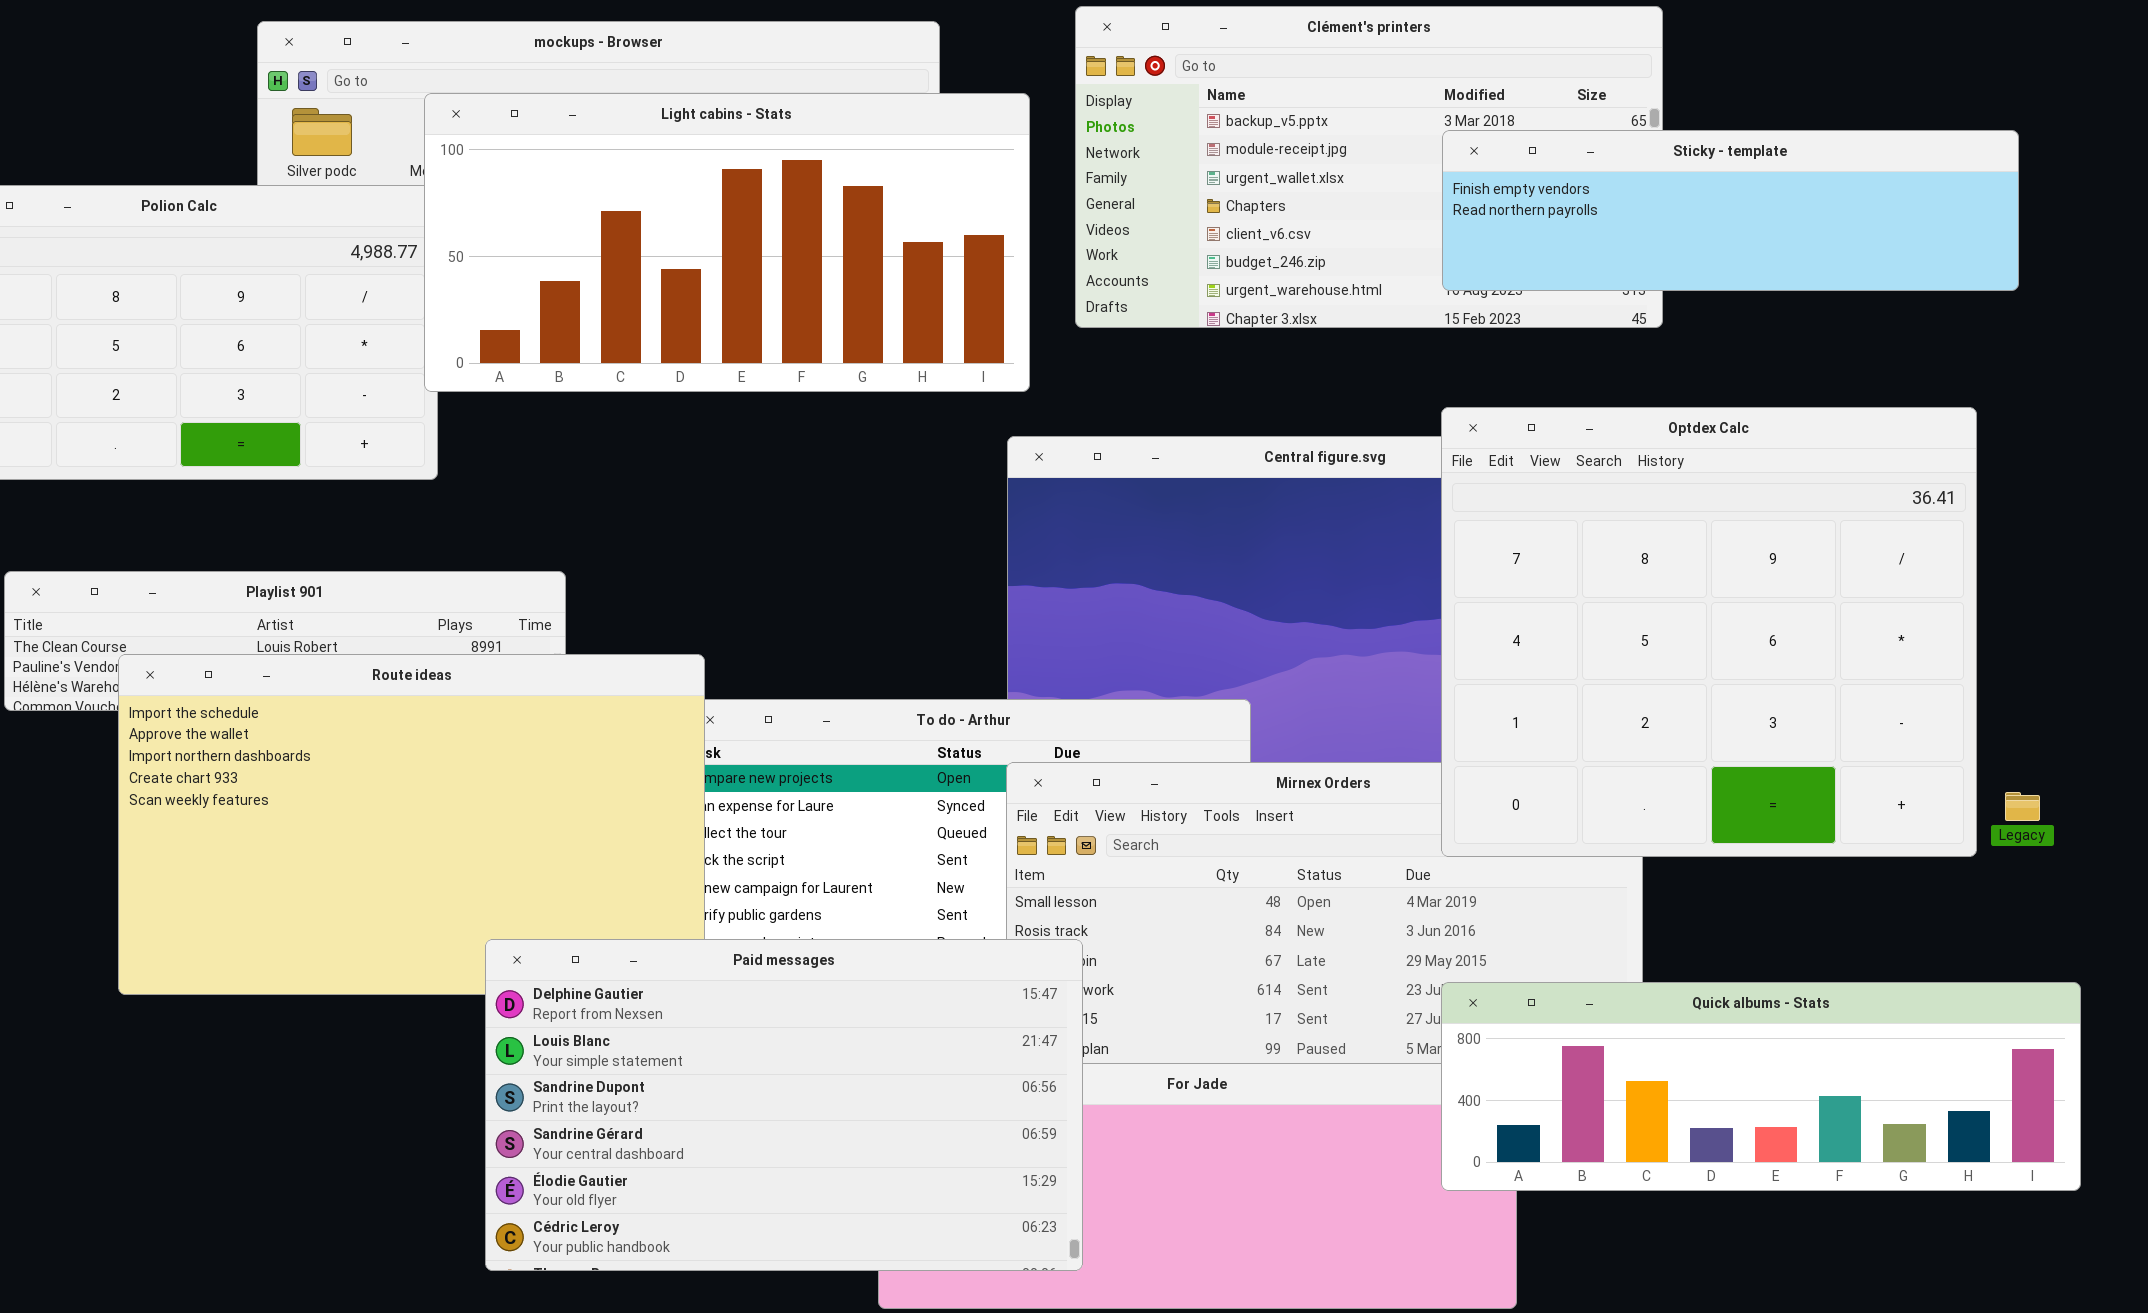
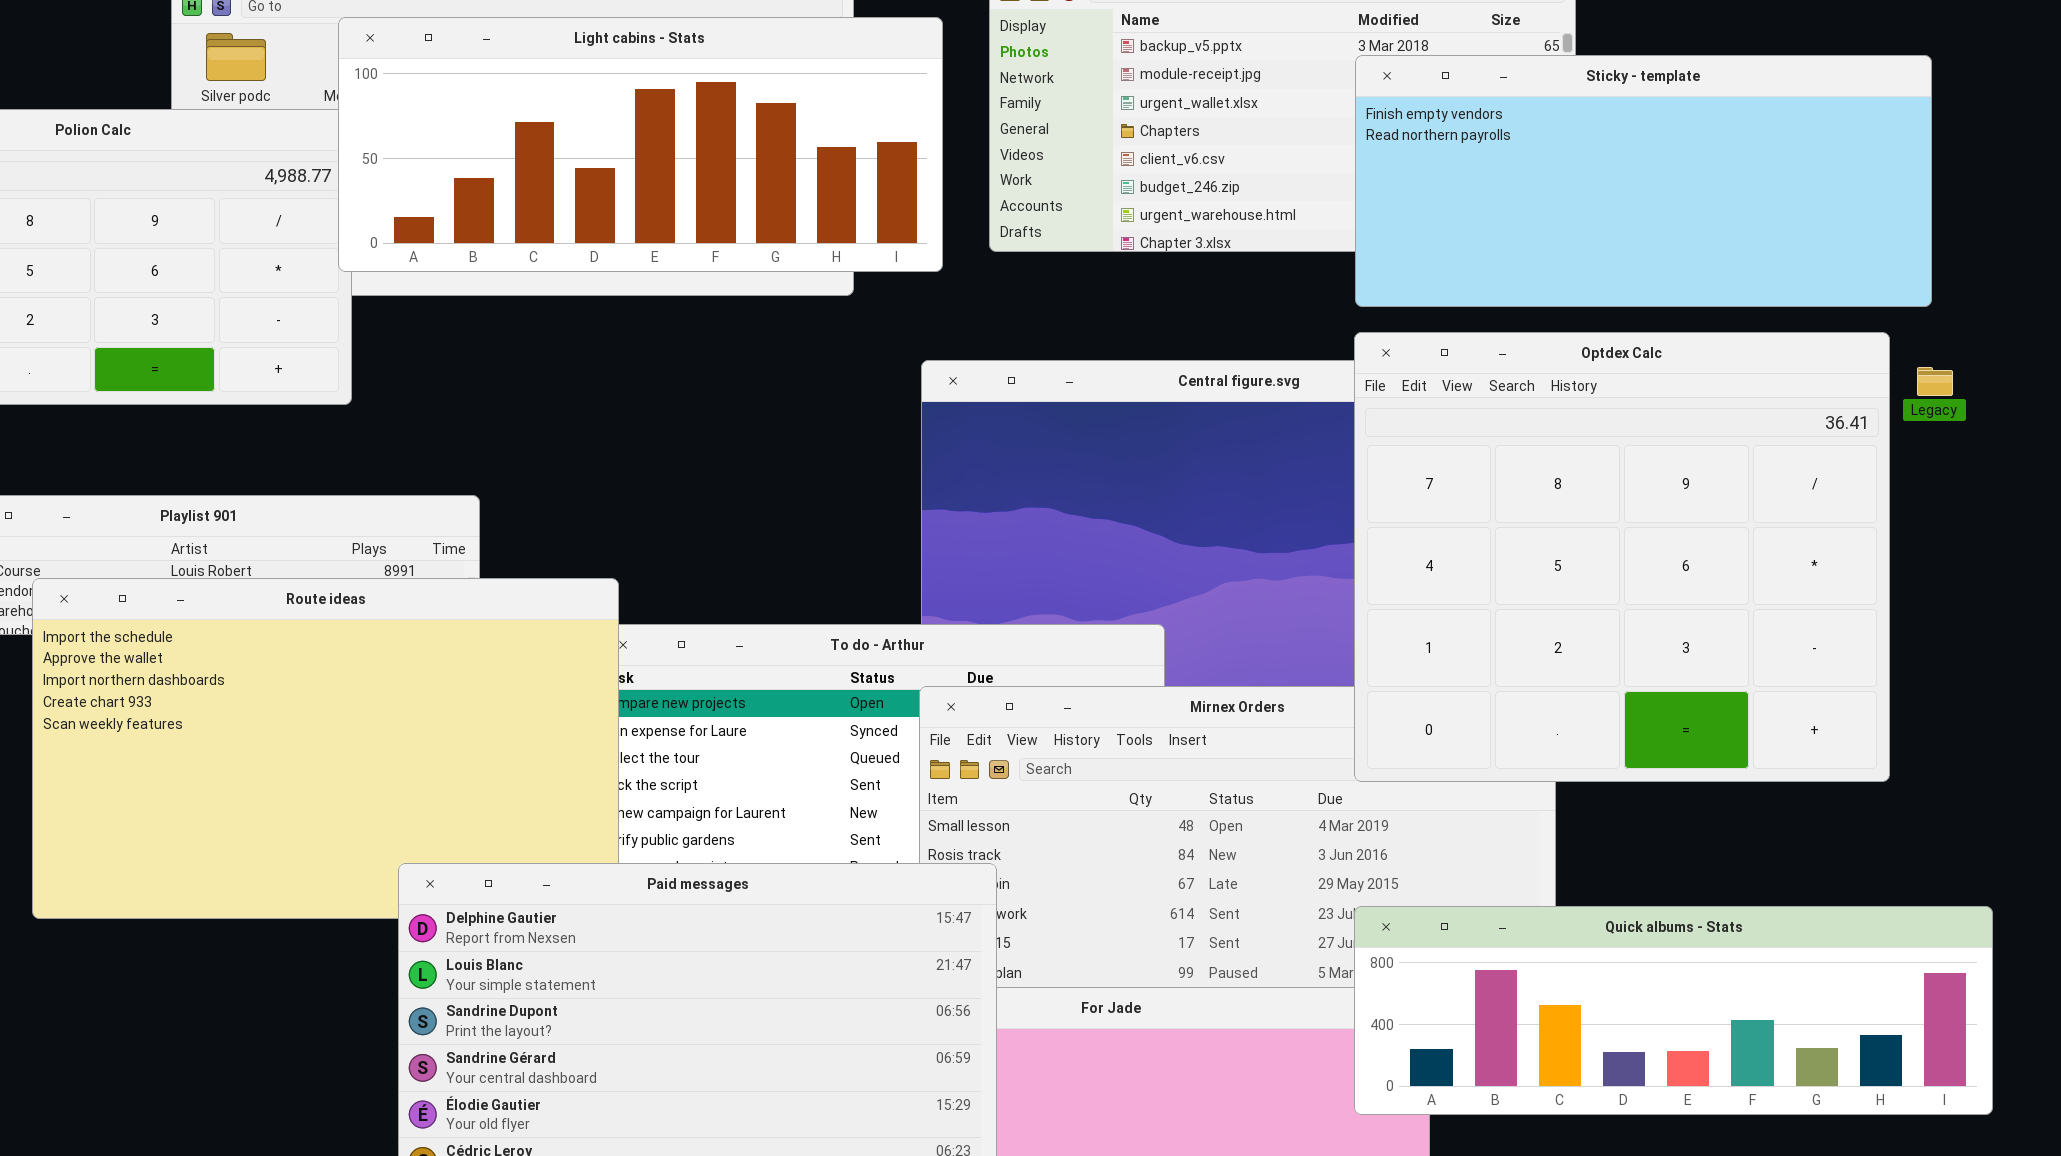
Light cabins - Stats: [424,93,1030,392] -> [338,17,943,272], resized
Sticky - template: [1442,130,2019,291] -> [1355,55,1932,307], resized
Legacy: [2005,792,2040,821] -> [1917,367,1953,396], moved

